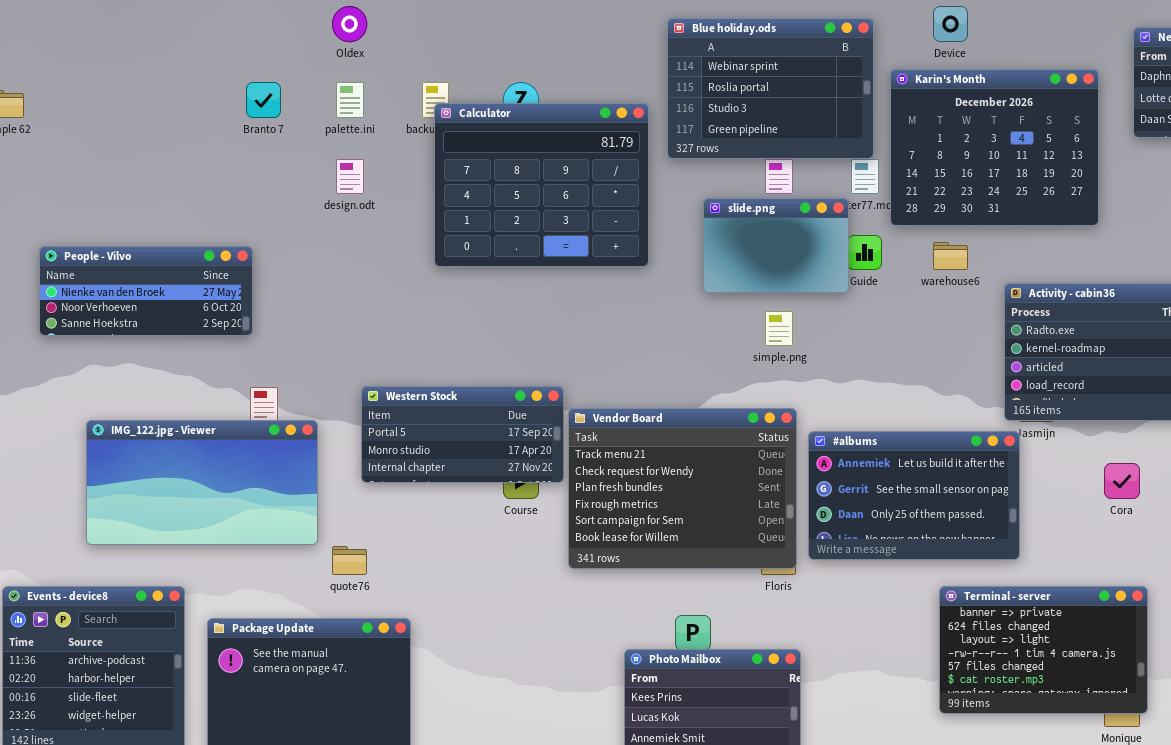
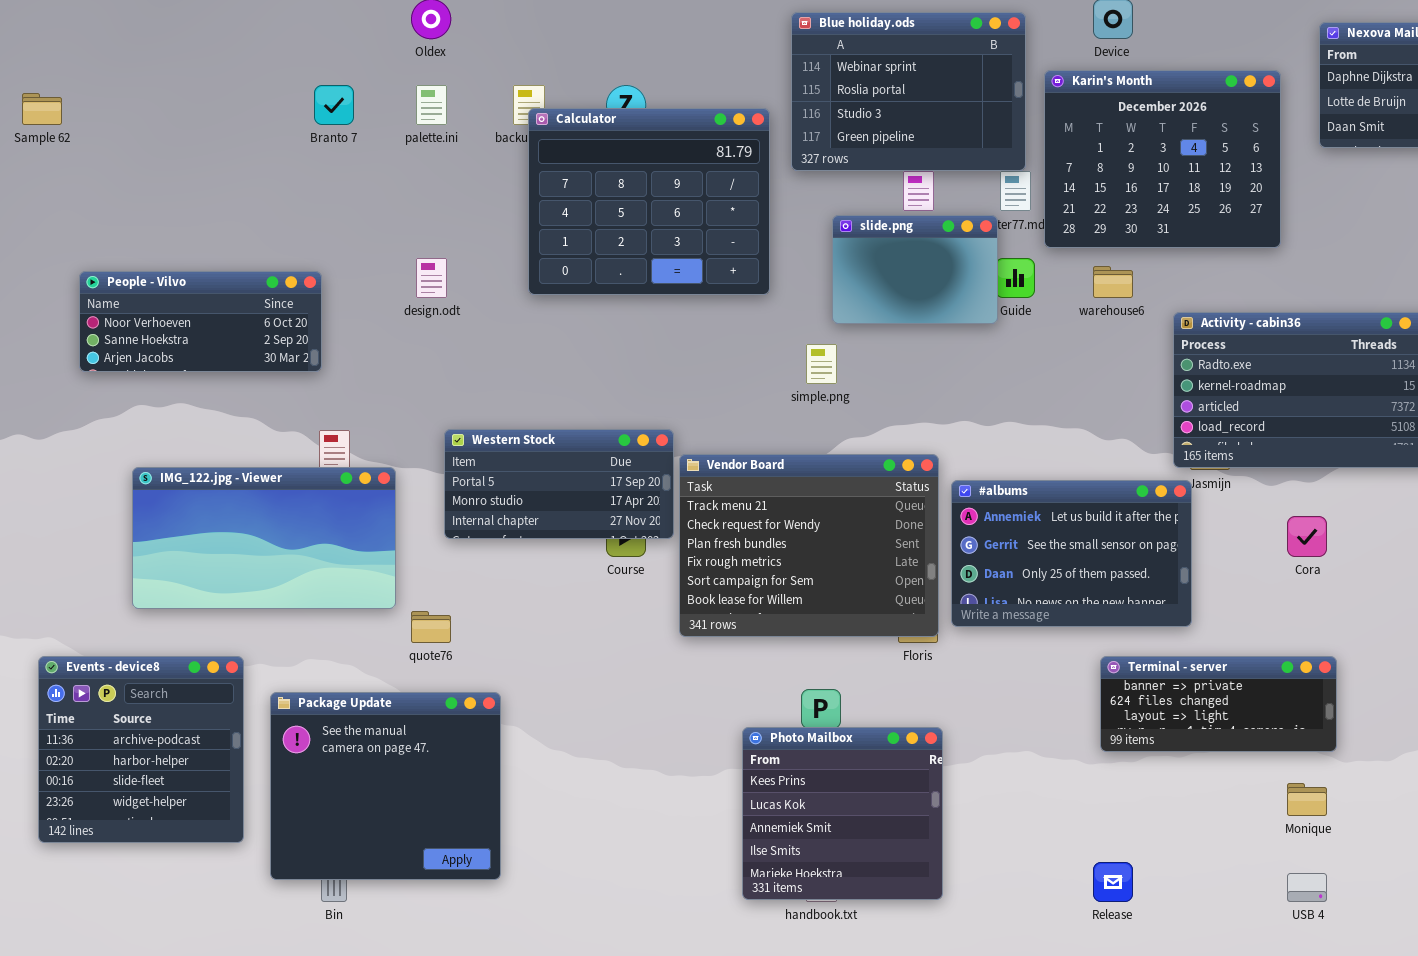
design.odt: [336,159,364,194] -> [416,258,447,298], moved
People - Vilvo: [39,246,253,336] -> [79,271,322,372], scrolled down 1 row
simple.png: [765,311,793,346] -> [806,344,837,384], moved
Terminal - server: [939,586,1148,714] -> [1100,656,1337,752], resized

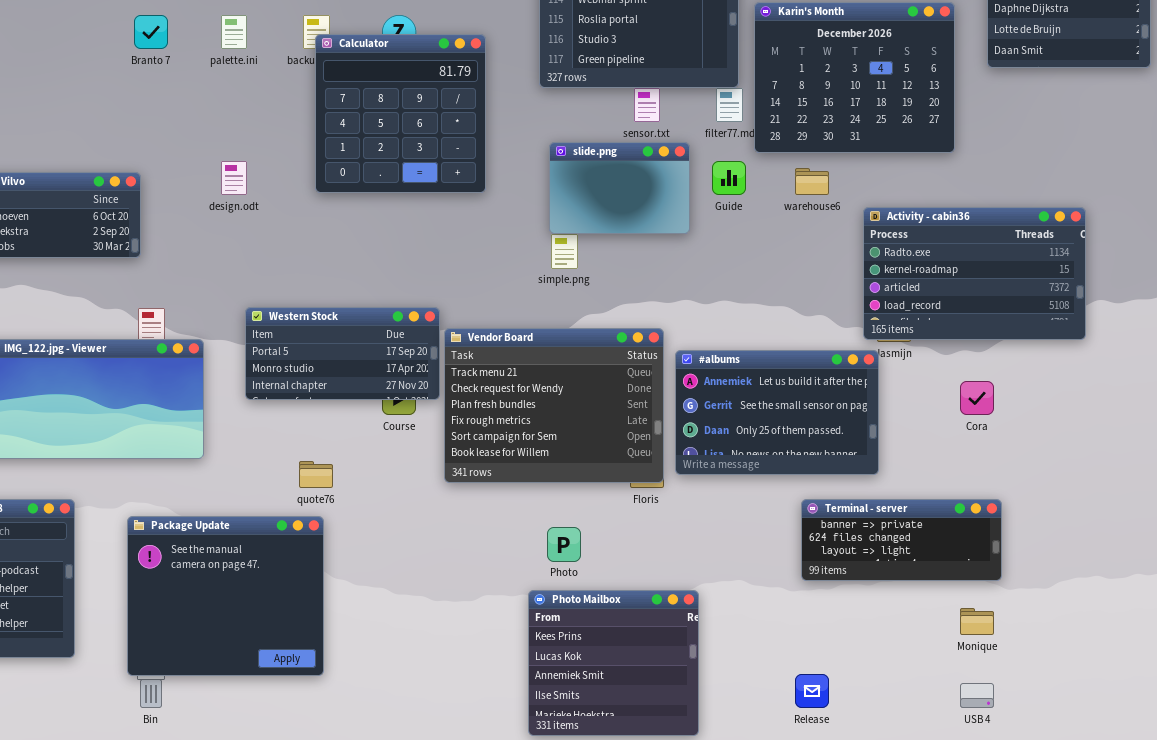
Calculator: [528,108,770,295] -> [315,34,486,193], resized
slide.png: [832,215,998,324] -> [549,142,690,234], moved
quote76: [411,611,451,643] -> [299,461,333,488], moved
Package Update: [270,692,501,880] -> [127,516,324,676], moved
Photo Mailbox: [742,727,943,900] -> [528,590,699,736], moved

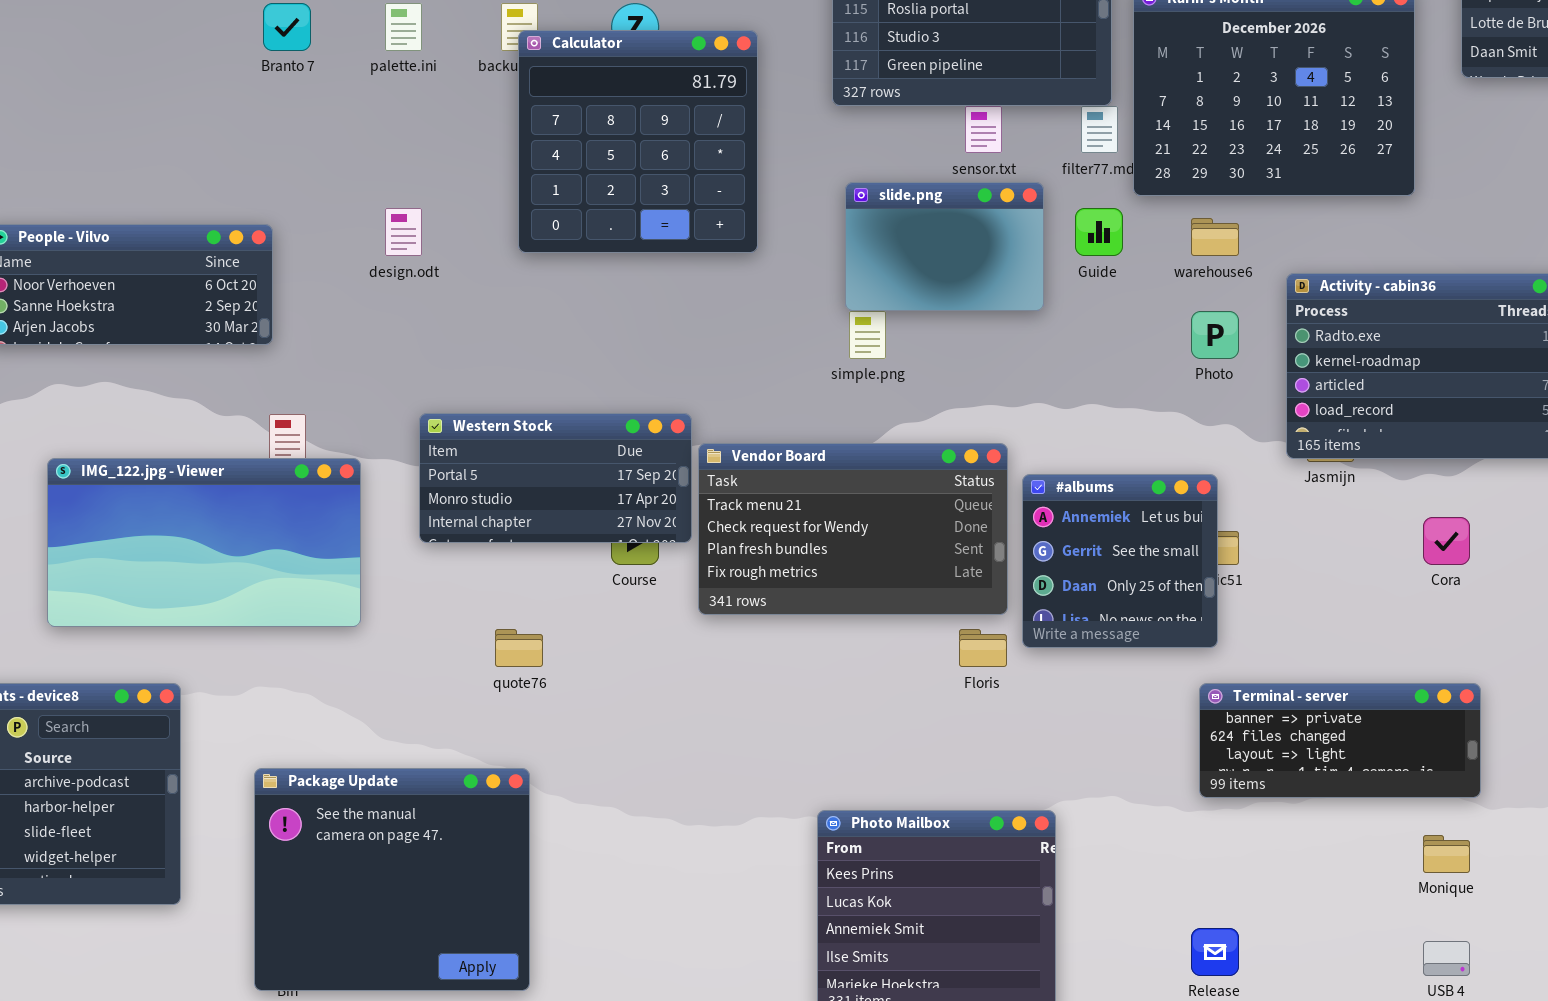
Vendor Board: [444,328,664,483] -> [698,443,1008,615], resized
#albums: [675,350,879,475] -> [1022,474,1218,648], resized
Package Update: [127,516,324,676] -> [254,768,530,991], moved
Photo: [547,527,581,562] -> [1191,311,1239,359], moved

